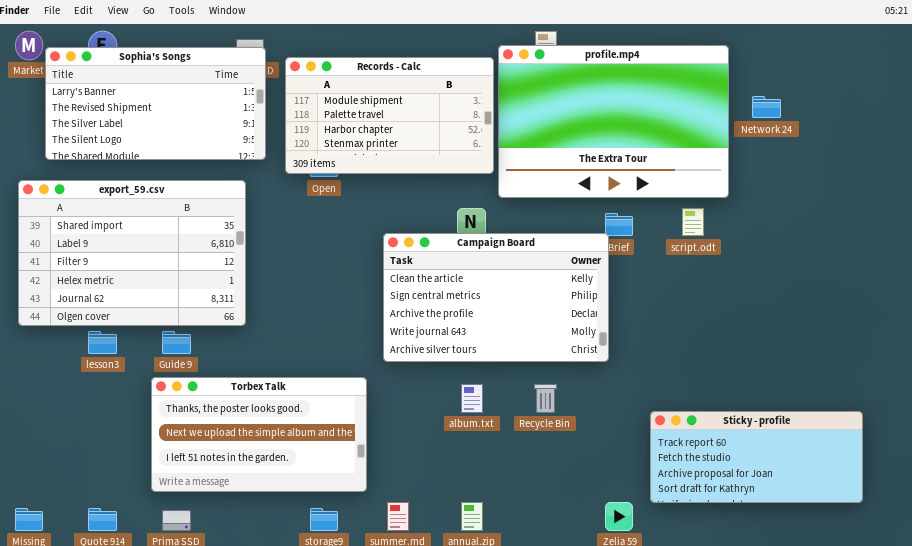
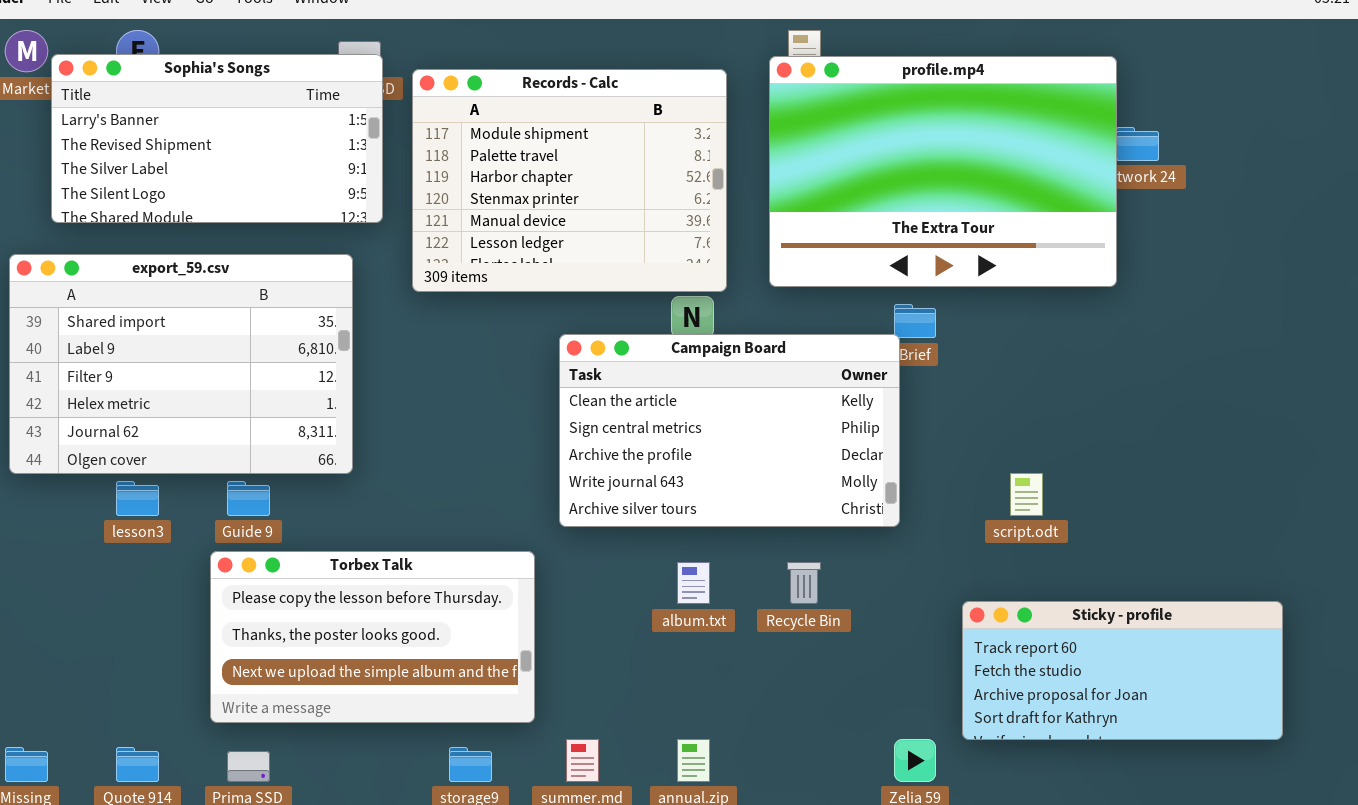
profile.mp4: [498,45,729,198] -> [769,56,1117,287], moved
Records - Calc: [285,57,494,174] -> [412,69,727,292], resized
script.odt: [682,208,704,236] -> [1010,473,1043,516], moved
Torbex Talk: [151,377,367,492] -> [210,551,535,723], scrolled up 1 row

